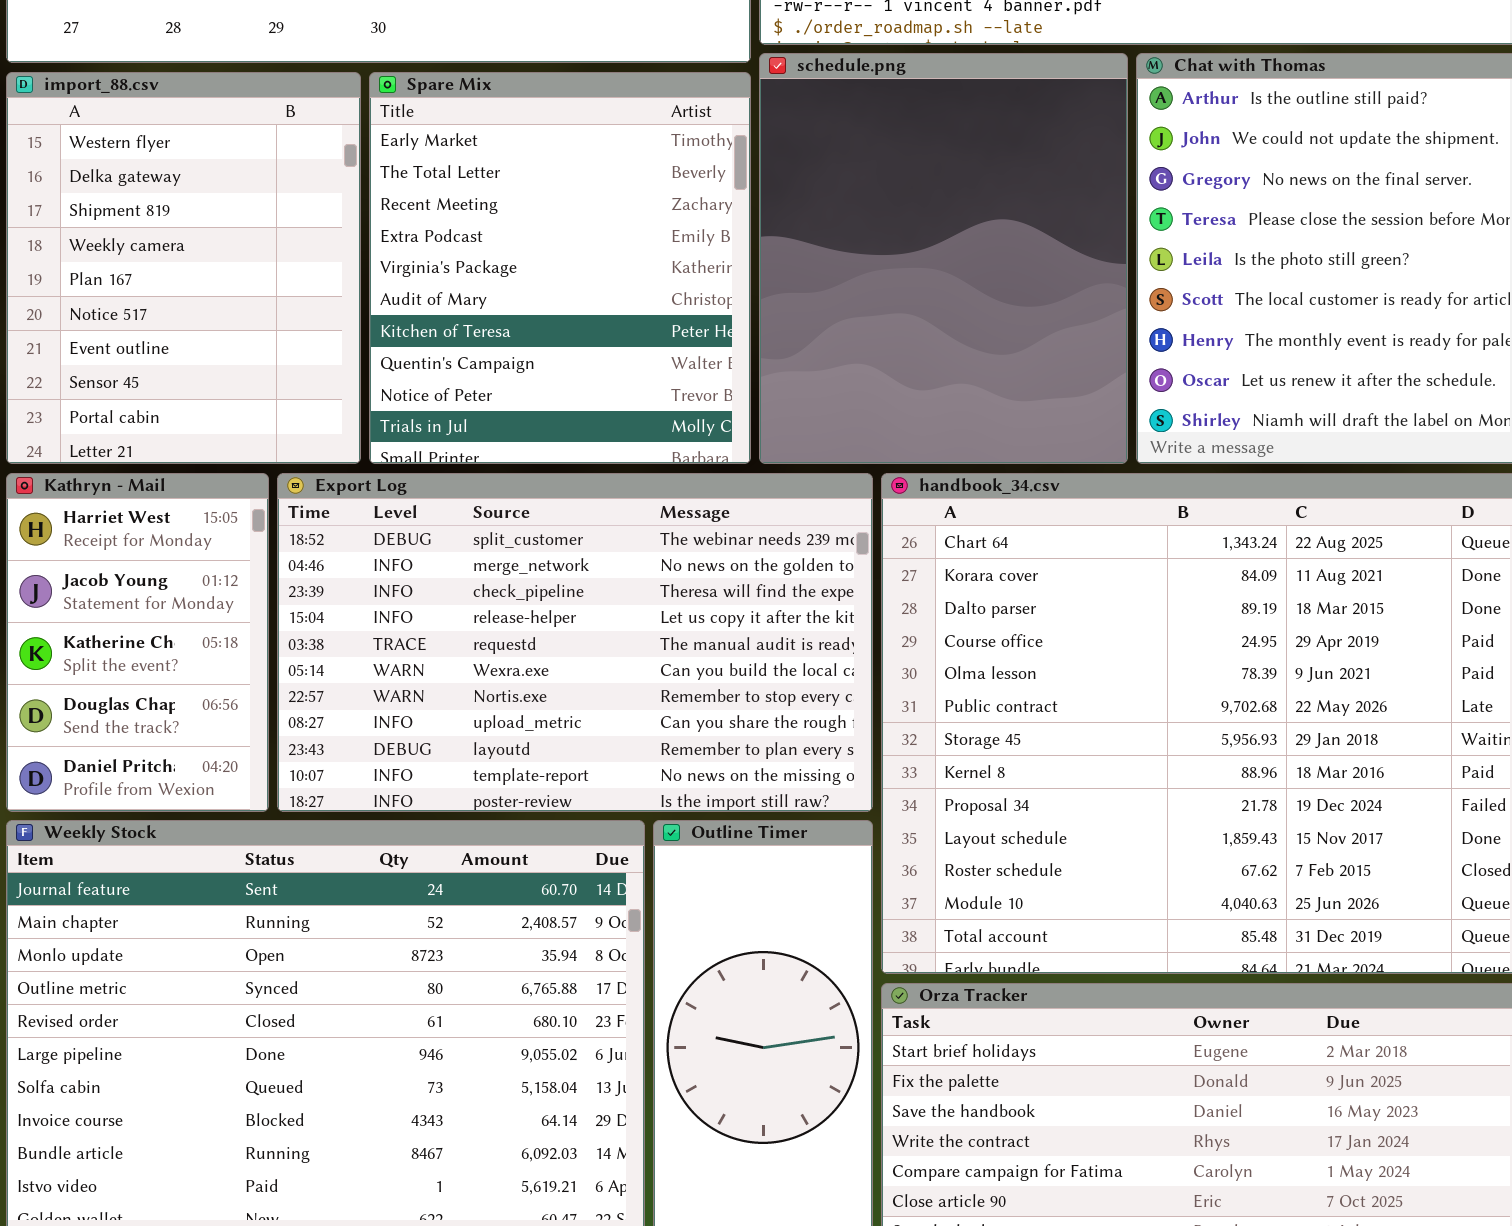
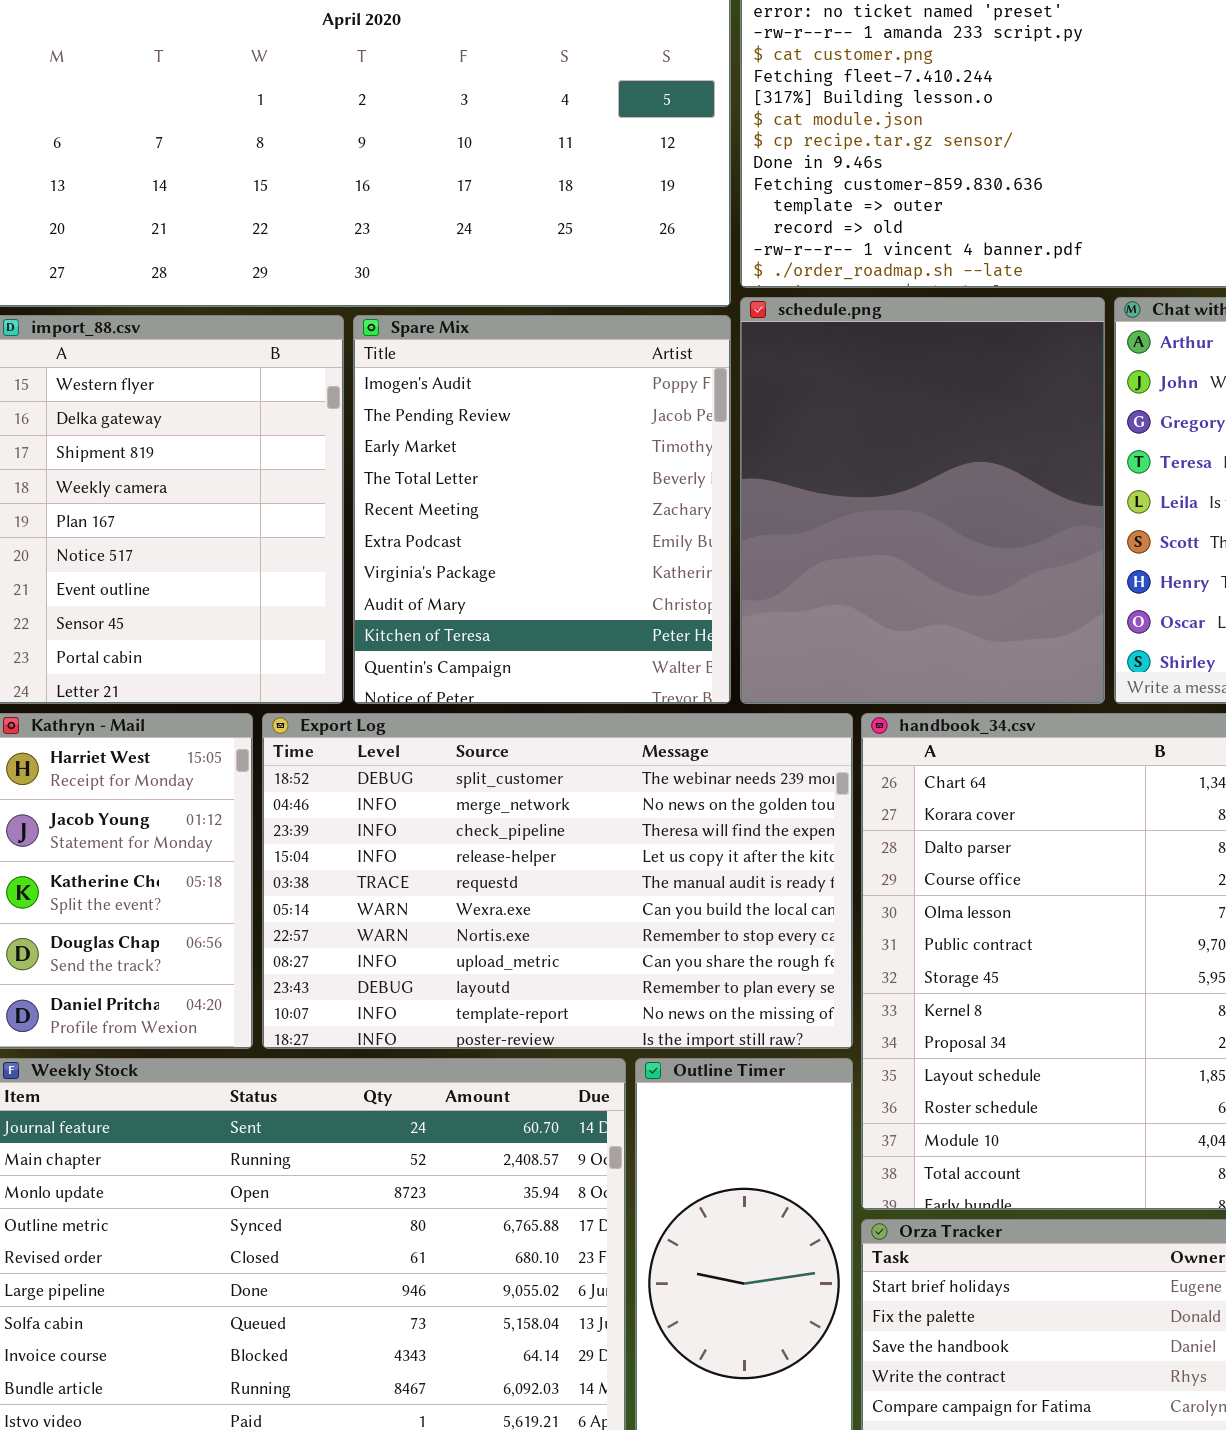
Spare Mix: [369,72,751,464] -> [353,315,731,704], scrolled up 2 rows

